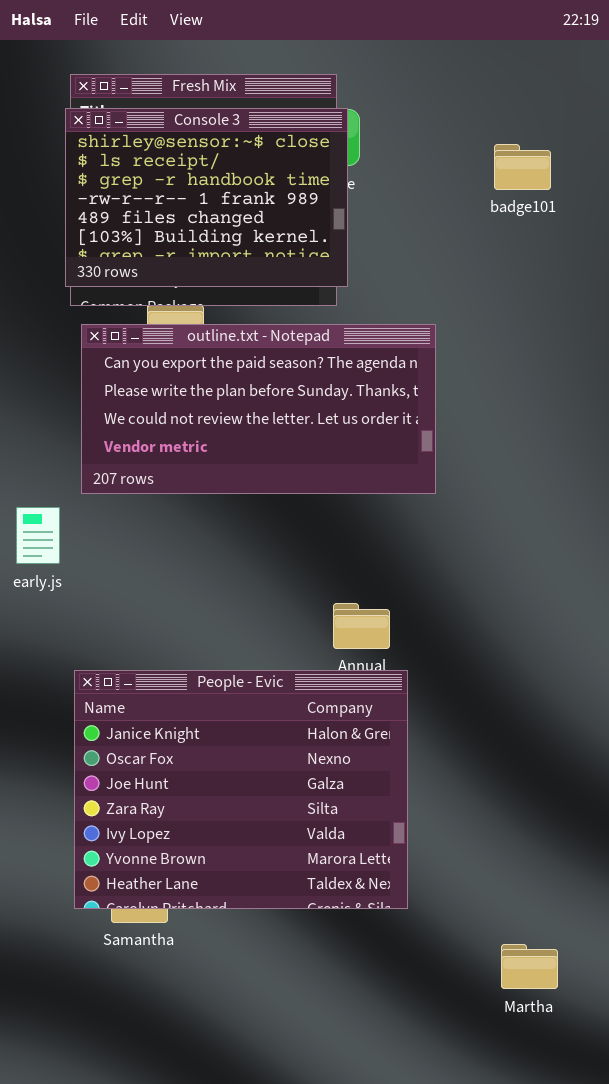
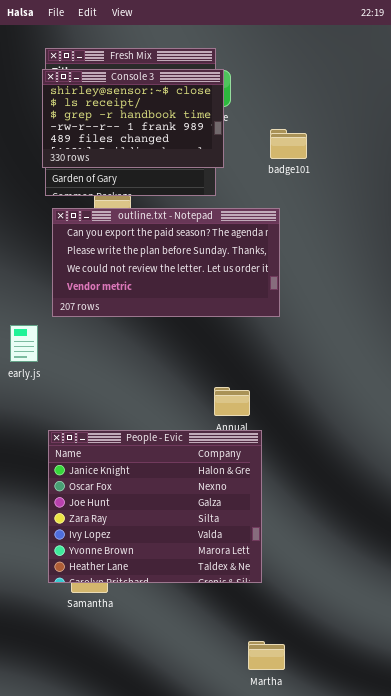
Console 3: [65,108,348,287] -> [42,69,224,168], resized
badge101: [494,144,551,190] -> [270,129,307,159], moved
Martha: [501,944,558,989] -> [248,641,285,670], moved

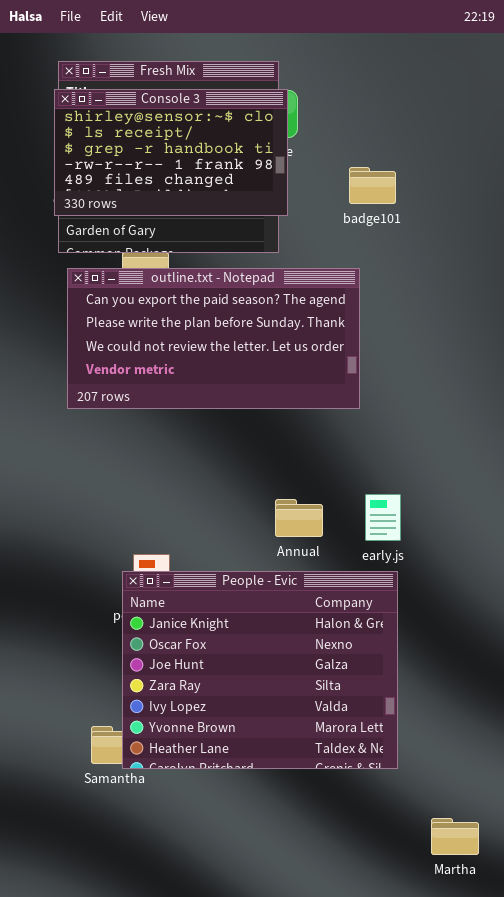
early.js: [10,325,38,362] -> [365,494,401,541], moved
People - Evic: [48,430,262,583] -> [122,571,398,769], moved
Martha: [248,641,285,670] -> [431,818,479,855], moved

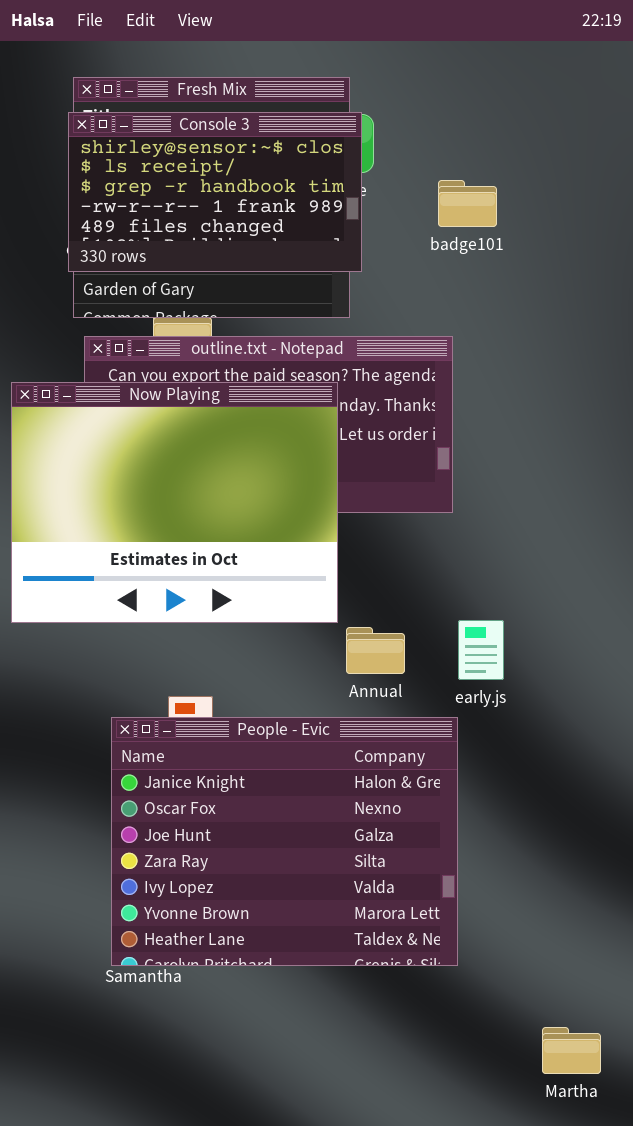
badge101: [349,167,396,204] -> [438,180,497,227], moved
Now Playing: none -> [11,382,338,623], opened
People - Evic: [122,571,398,769] -> [111,717,458,966], moved

